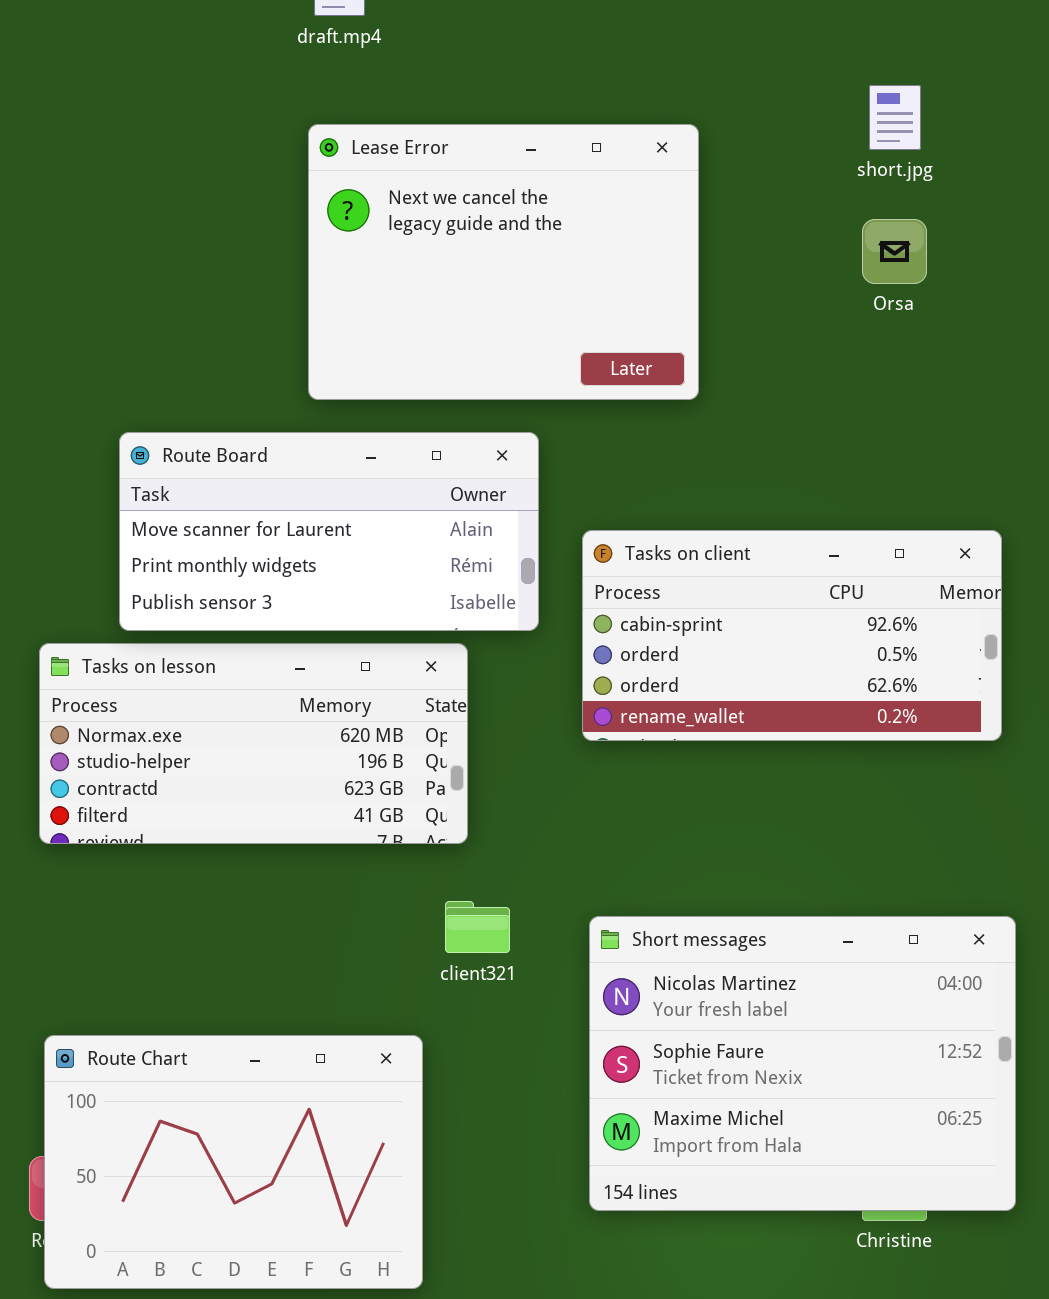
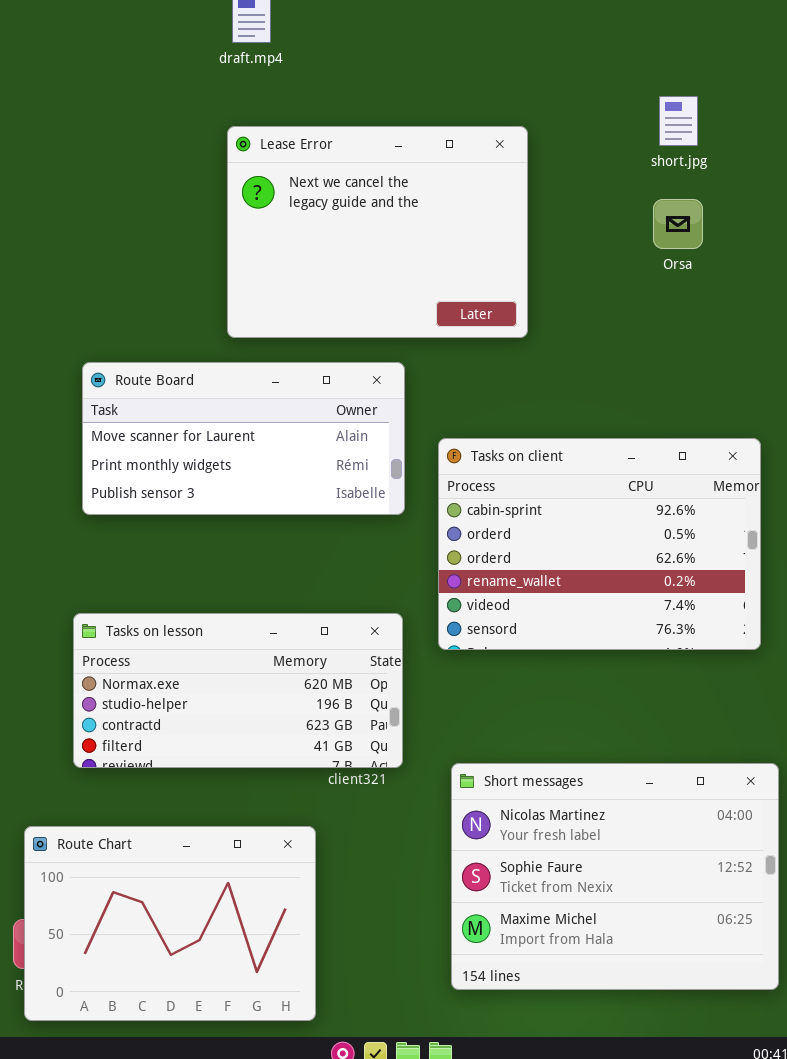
Tasks on client: [582,530,1002,741] -> [438,438,761,650], resized
Tasks on lesson: [39,643,468,844] -> [73,613,403,768], moved
Short messages: [589,916,1016,1211] -> [451,763,779,990], moved

